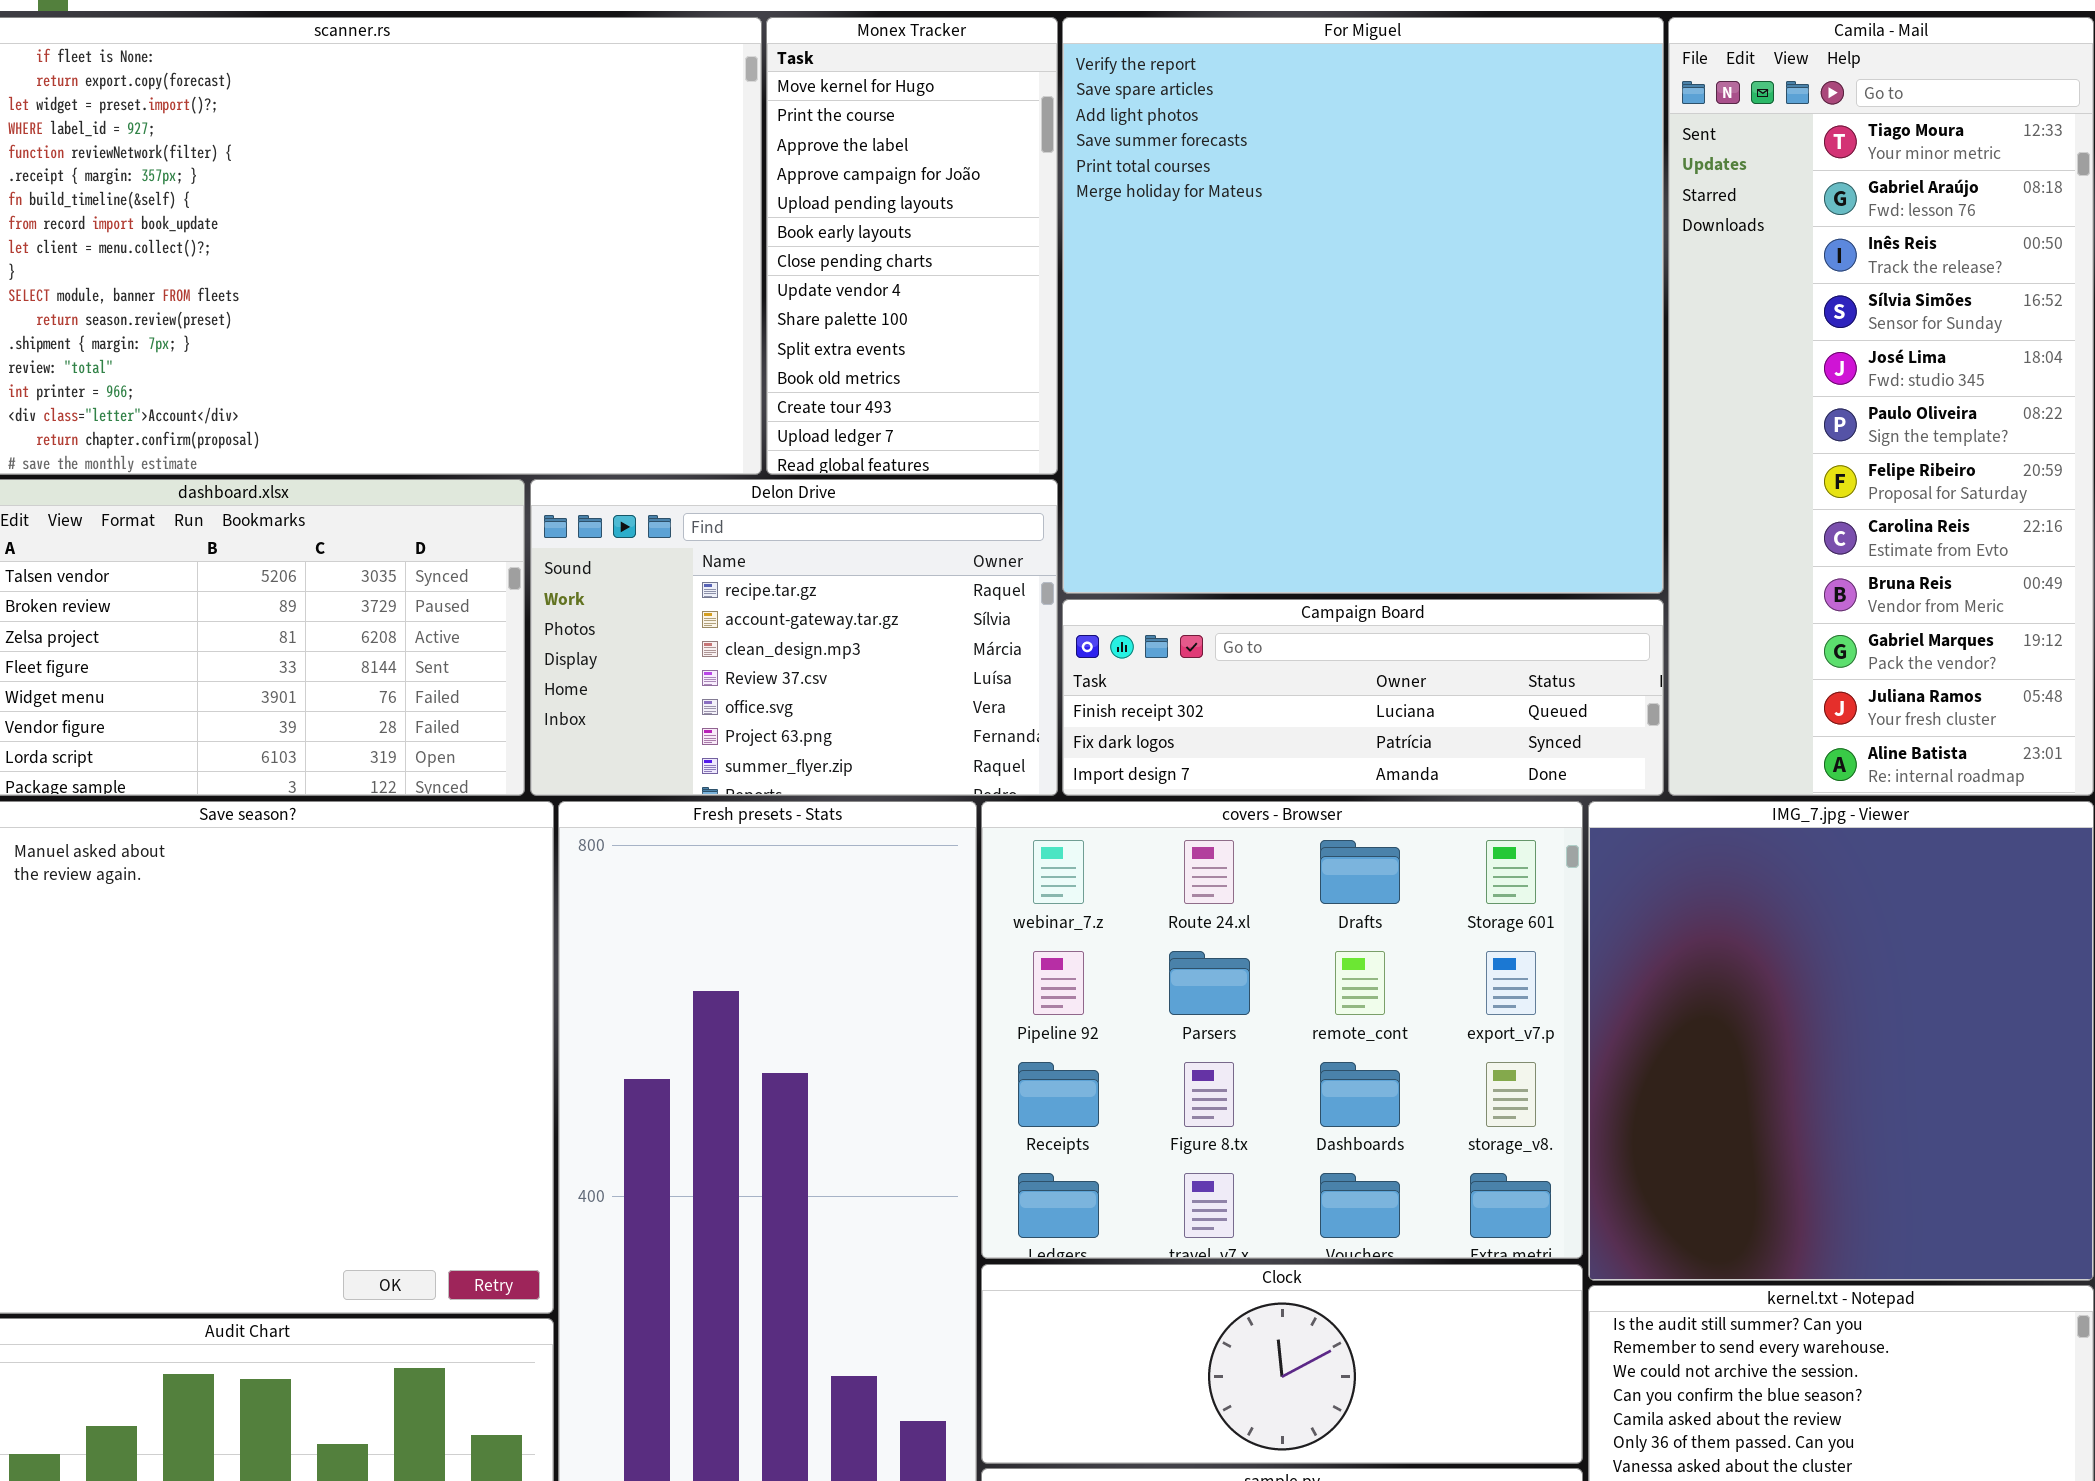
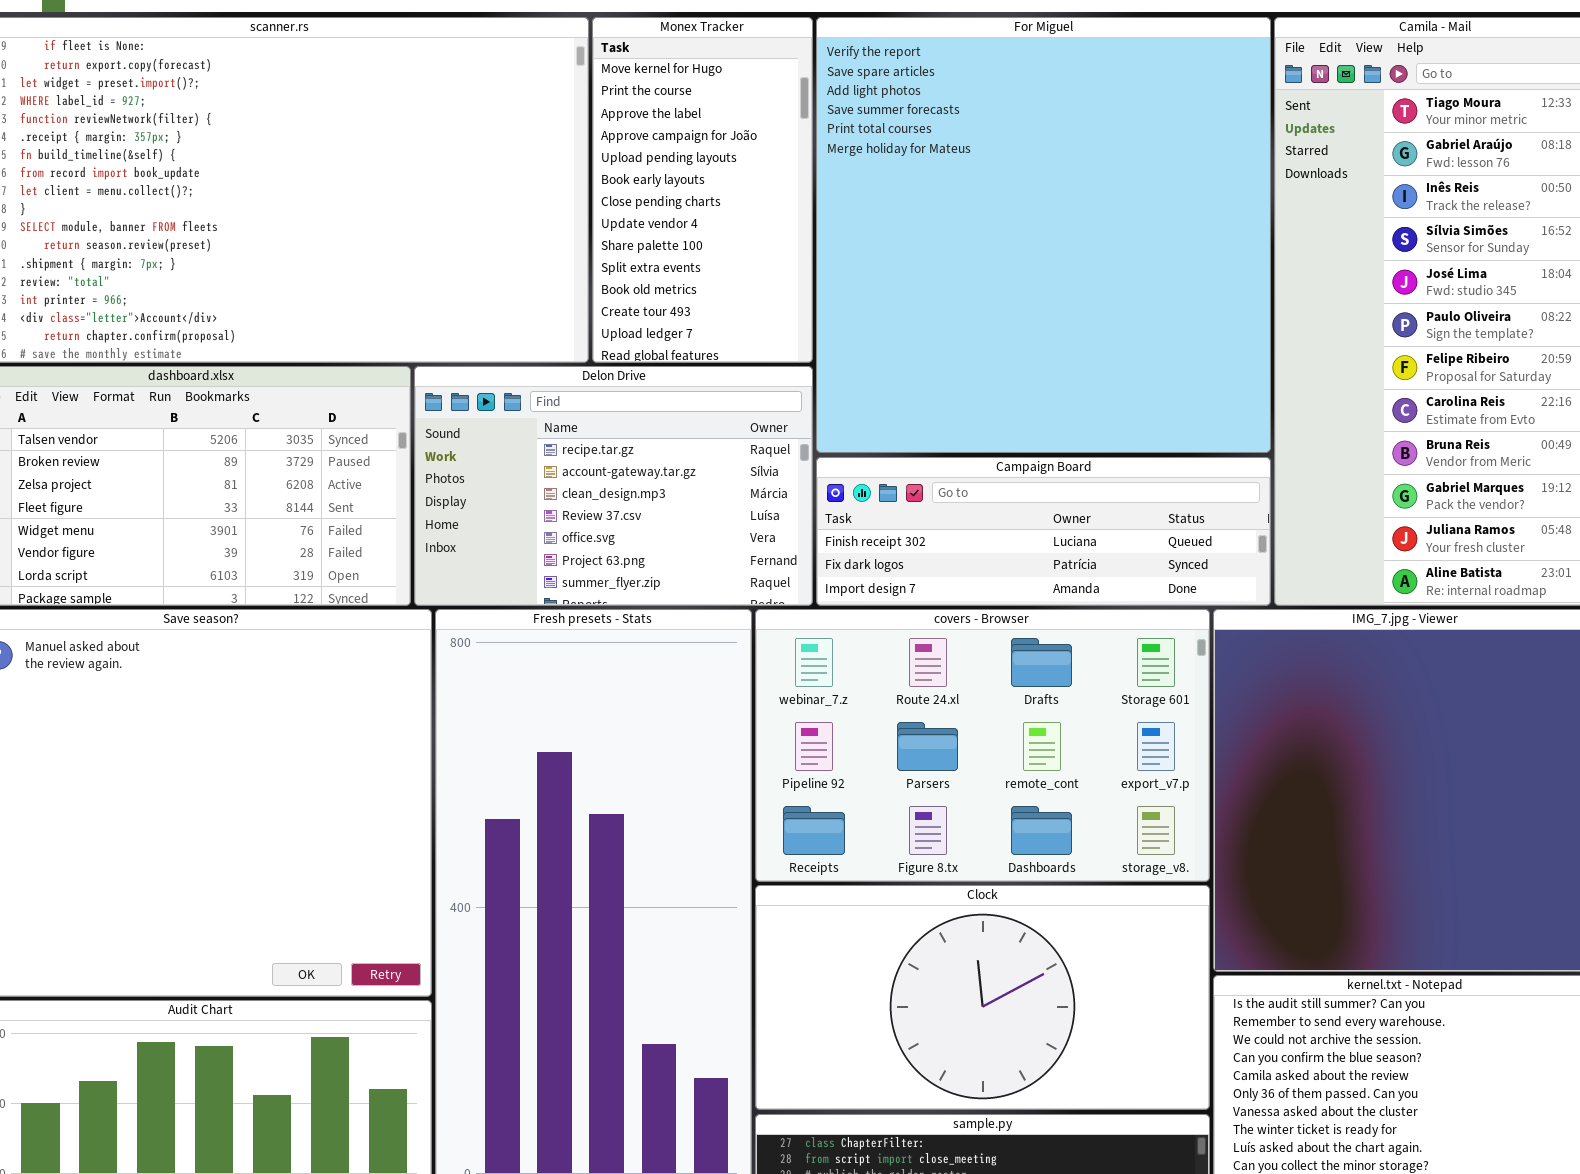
covers - Browser: [981,801,1583,1259] -> [755,609,1210,882], resized
Clock: [981,1264,1583,1464] -> [755,885,1210,1110], resized

